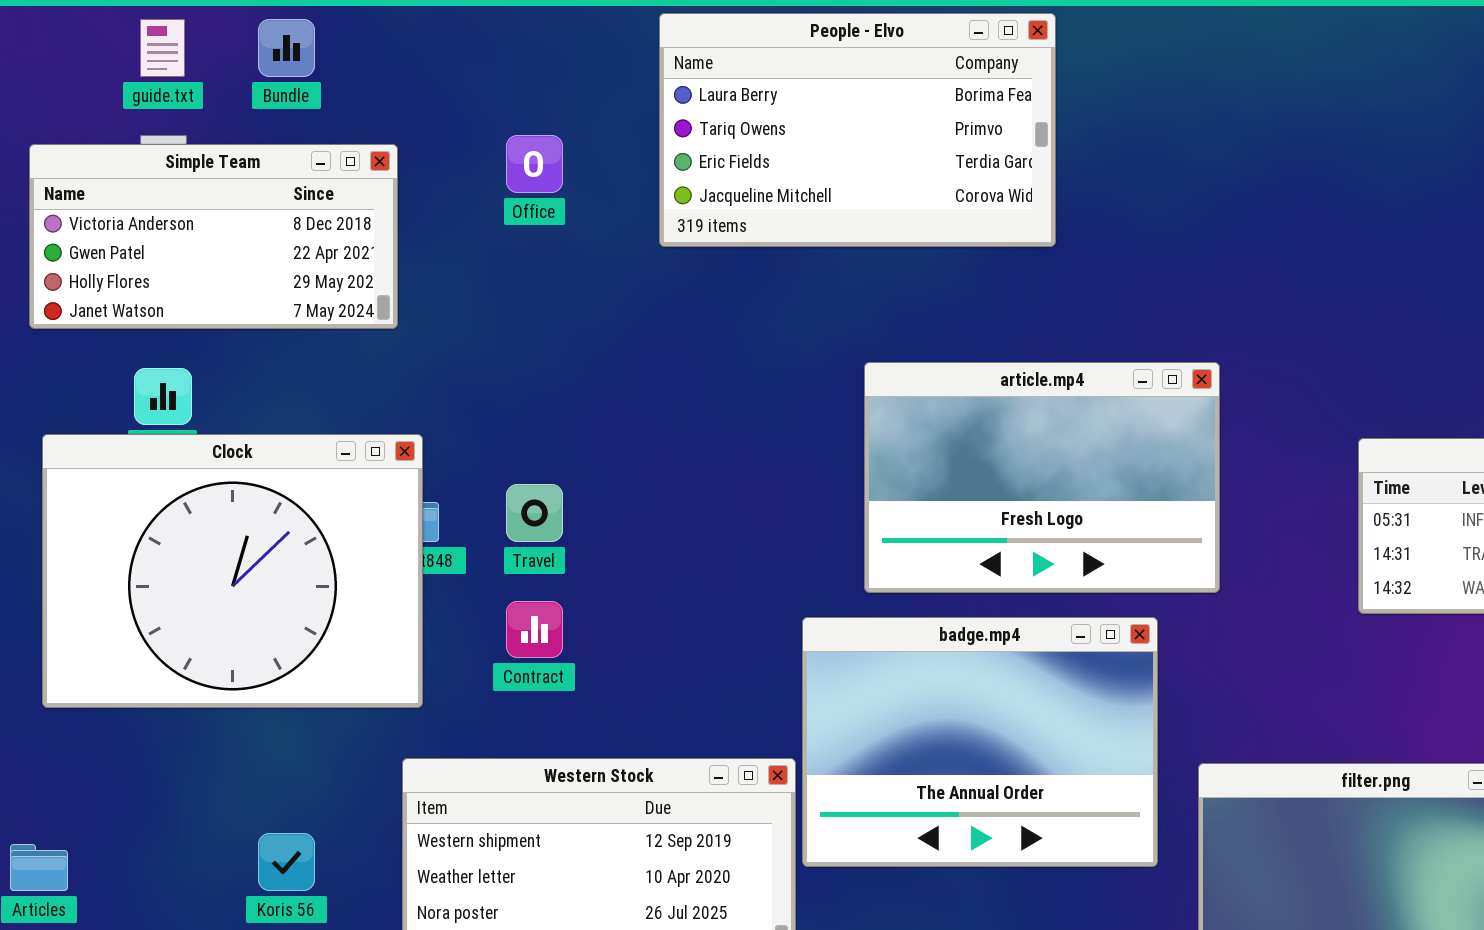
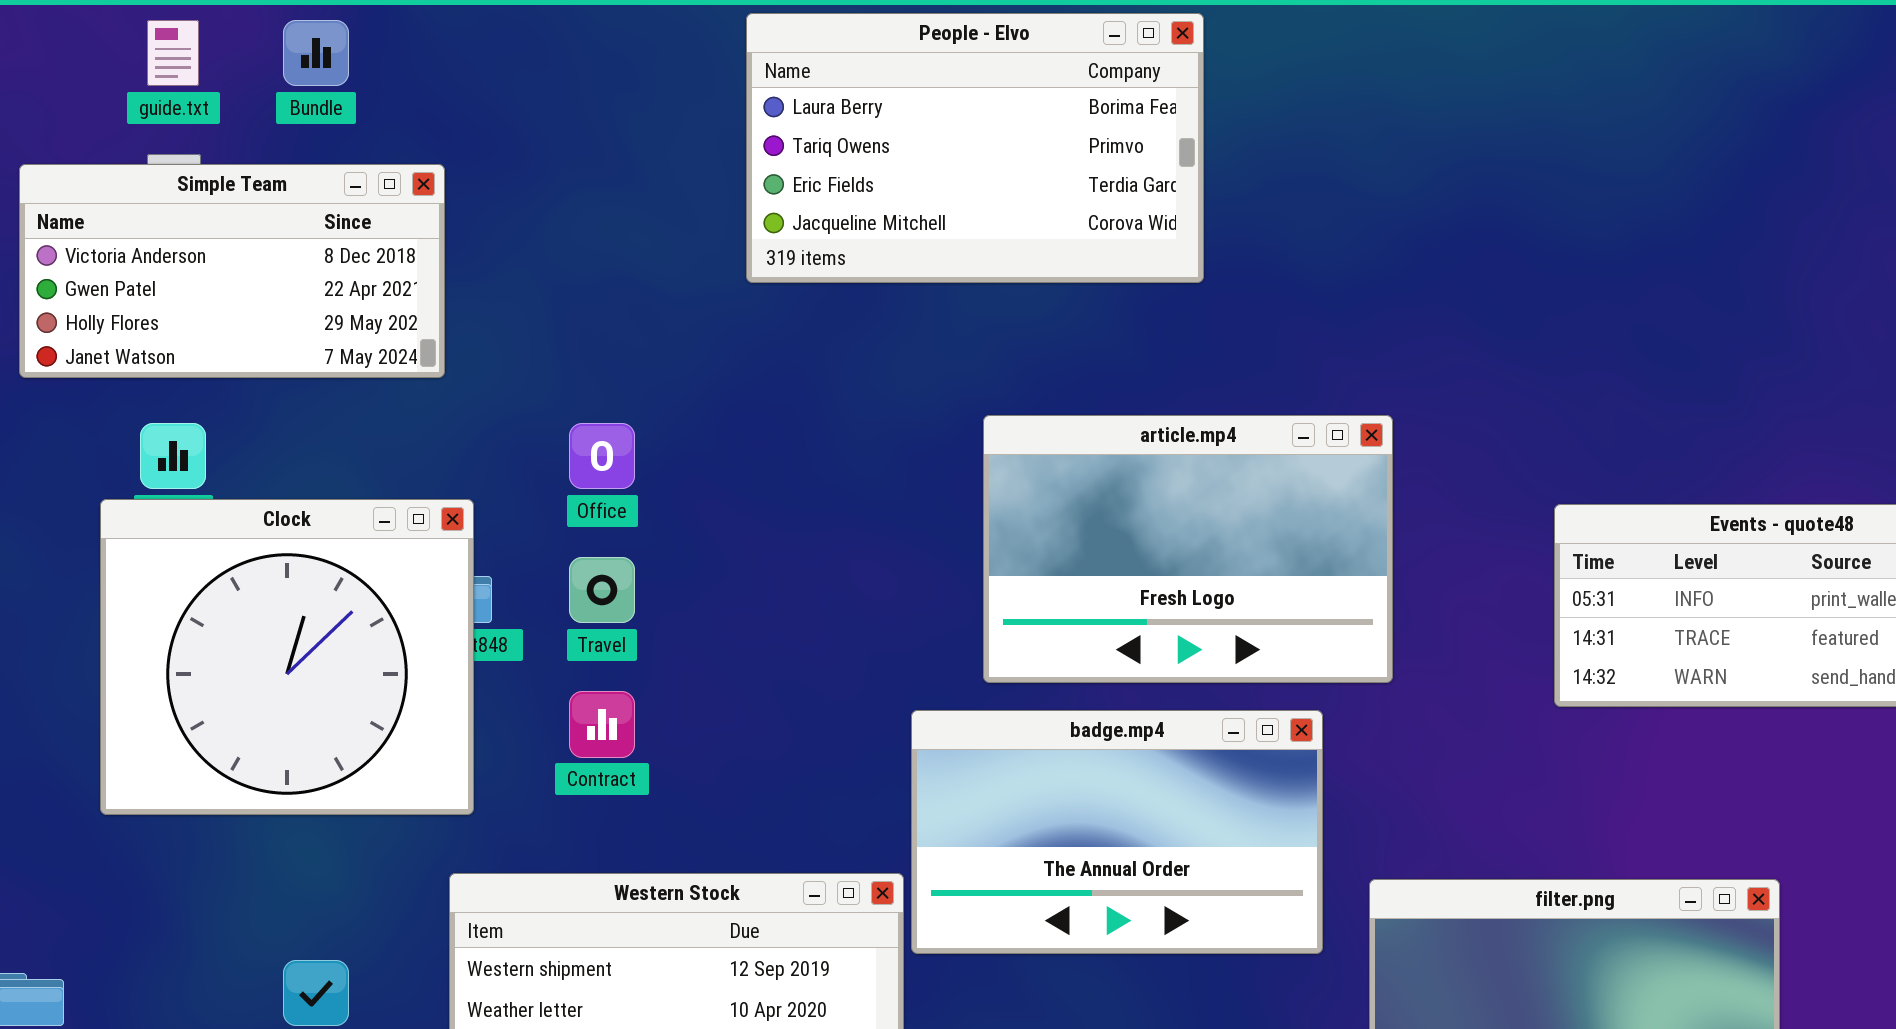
Office: [506,135,563,193] -> [569,423,635,489], moved
Clock: [42,434,423,708] -> [100,499,474,815], resized
badge.mp4: [802,617,1158,867] -> [911,710,1323,954], resized

